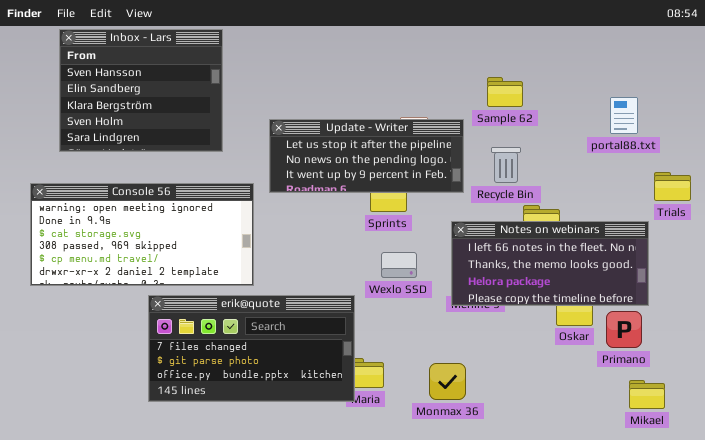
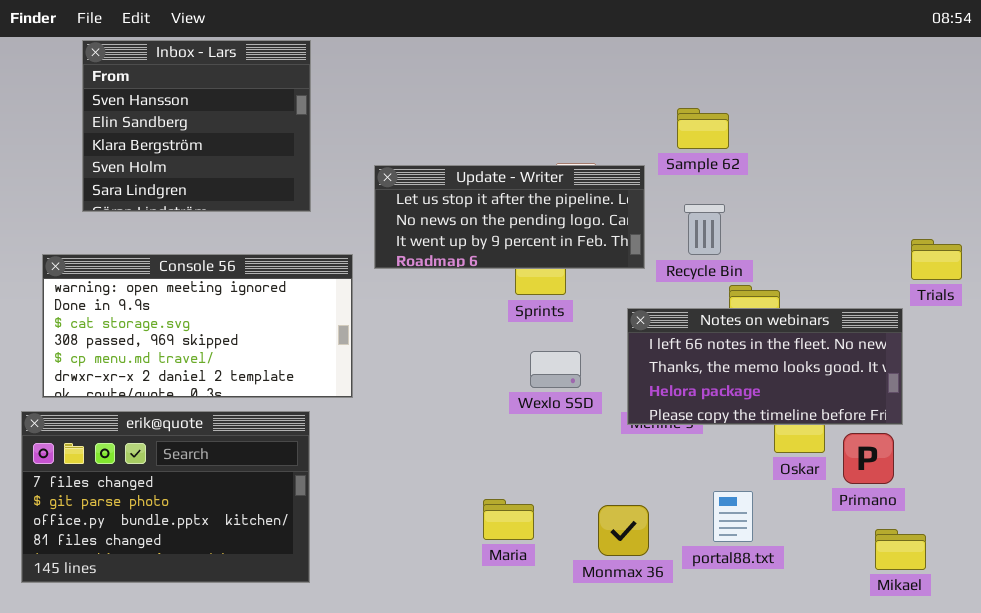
portal88.txt: [610,97,638,134] -> [713,491,753,542], moved
erik@quote: [148,295,355,402] -> [21,411,310,583], moved, resized

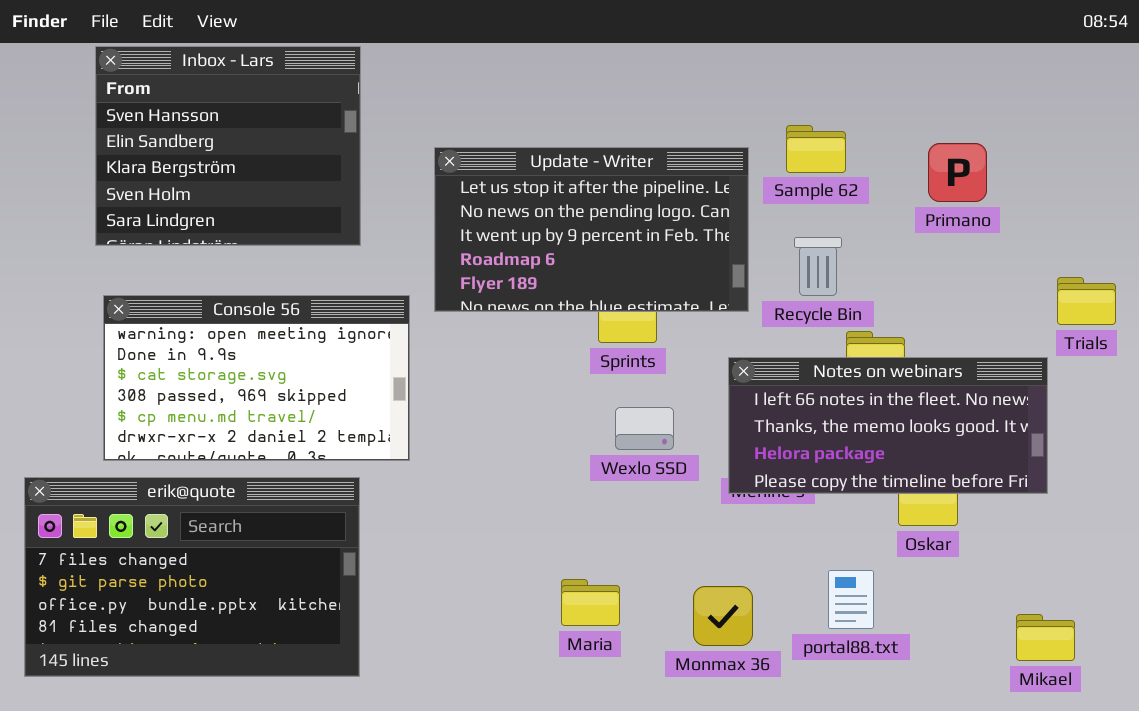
Update - Writer: [374,165,645,269] -> [434,147,749,312], resized
Console 56: [42,254,353,398] -> [103,295,410,461], resized
Primano: [843,433,894,484] -> [928,143,987,202], moved

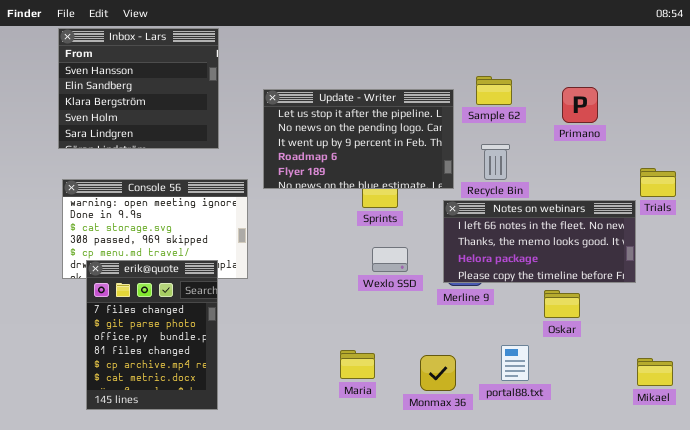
Notes on webinars: [728,357,1048,494] -> [443,200,636,283], moved
erik@quote: [24,477,360,677] -> [86,260,218,410], resized
Mikael: [1016,614,1075,661] -> [637,358,673,386], moved

